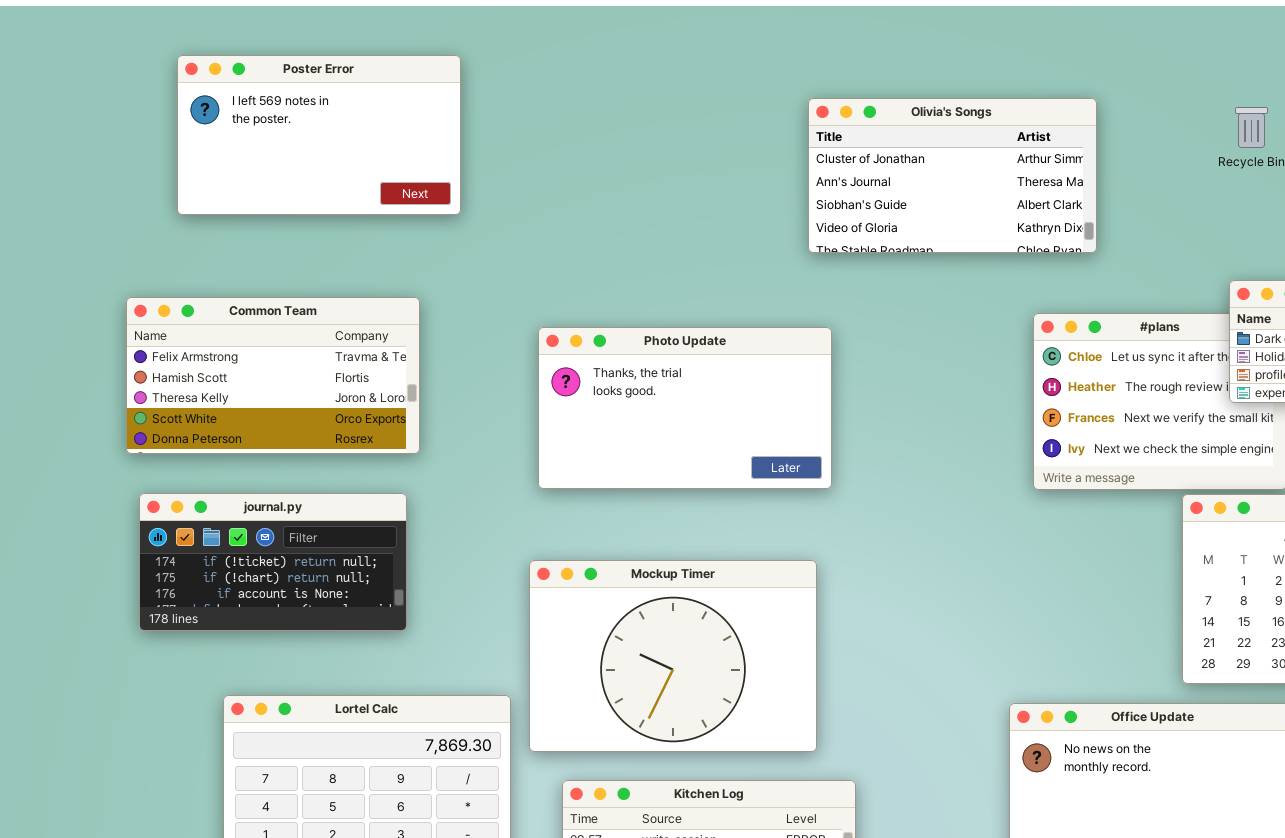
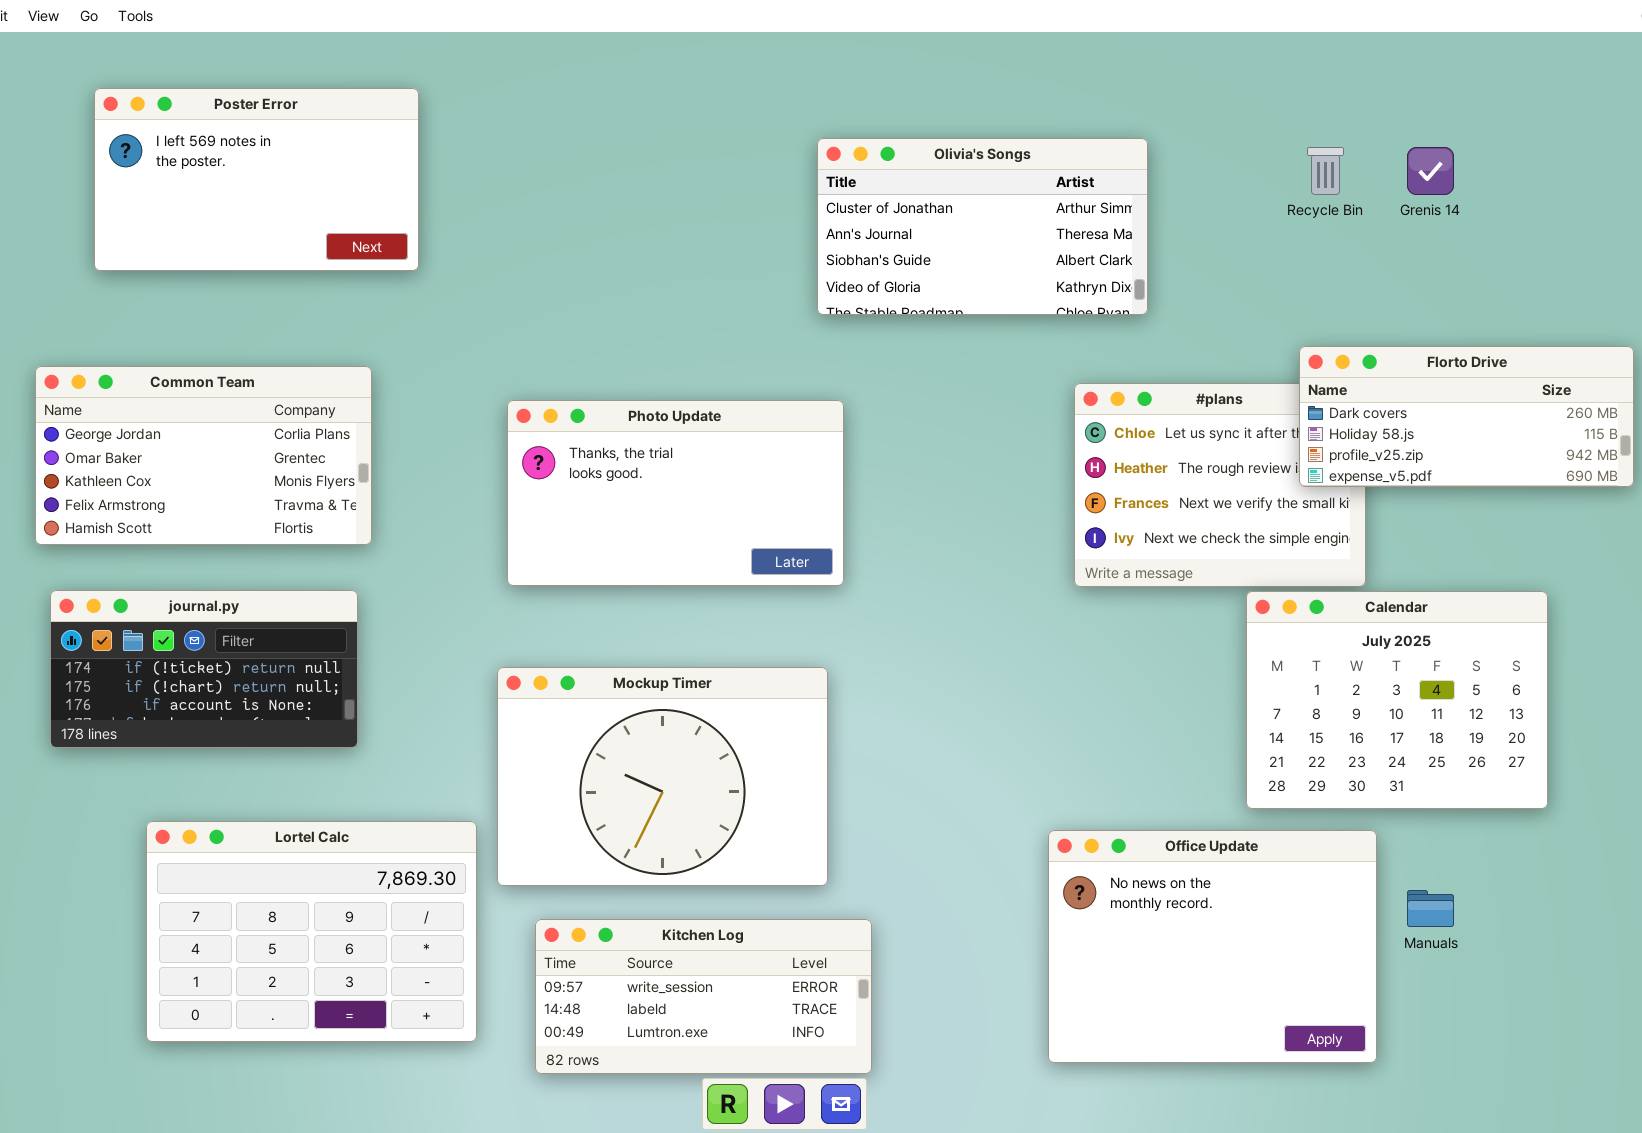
Common Team: [126,297,420,454] -> [35,366,372,545], scrolled up 3 rows

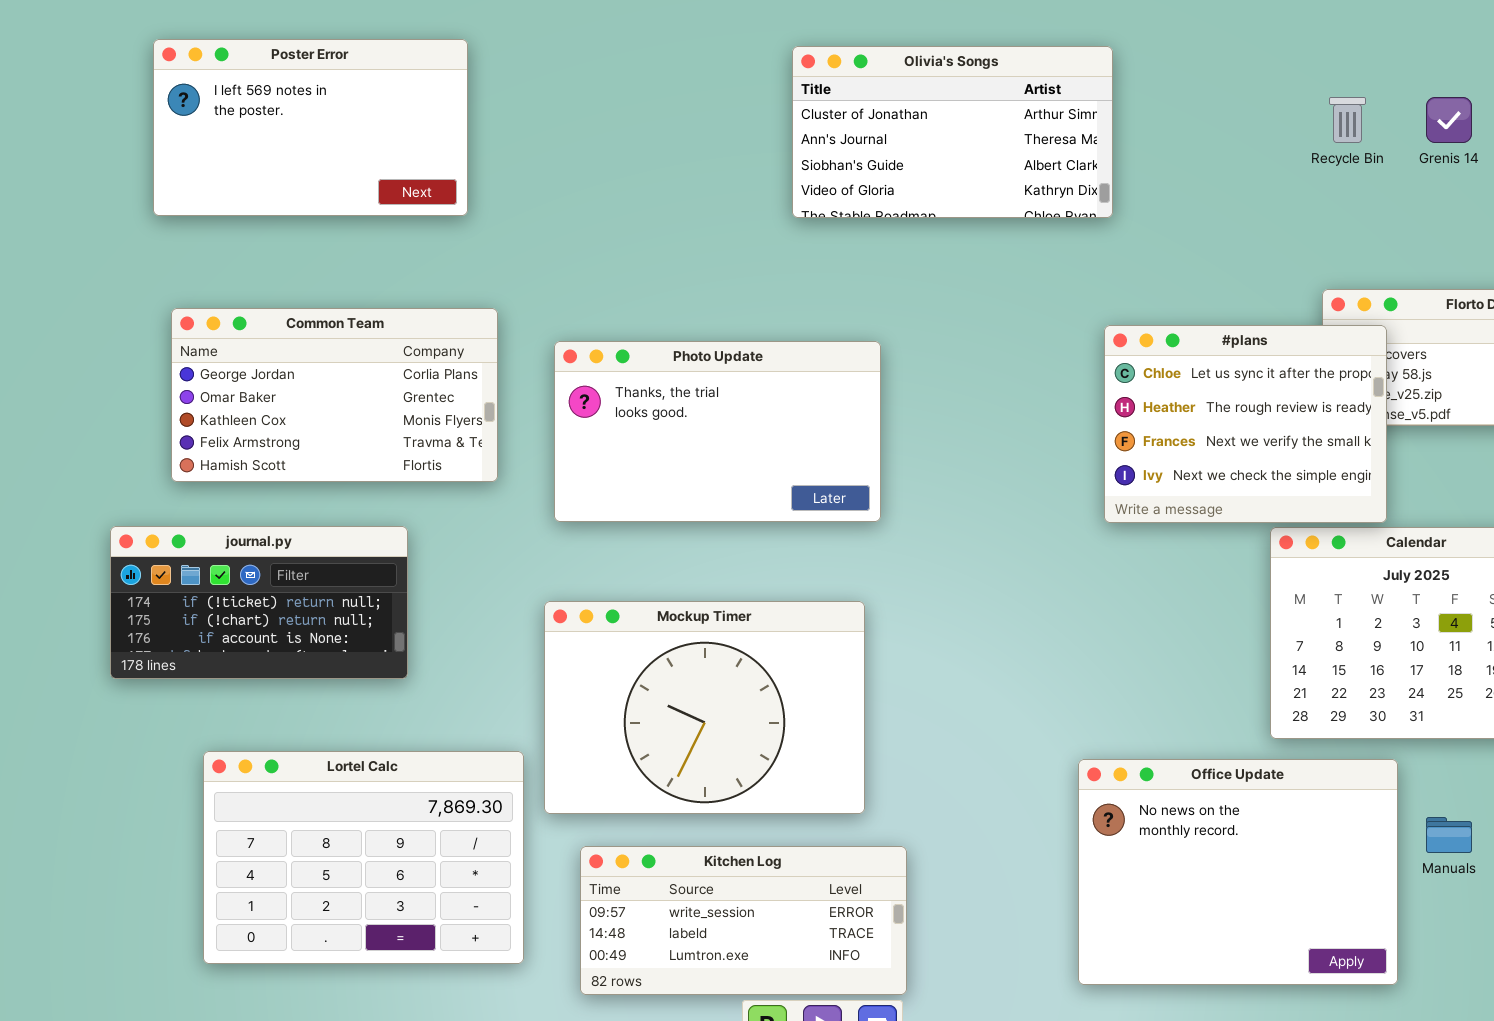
Olivia's Songs: [817,138,1148,315] -> [792,46,1113,218], moved
Common Team: [35,366,372,545] -> [171,308,498,482], moved
#plans: [1074,383,1366,587] -> [1104,325,1387,523], raised

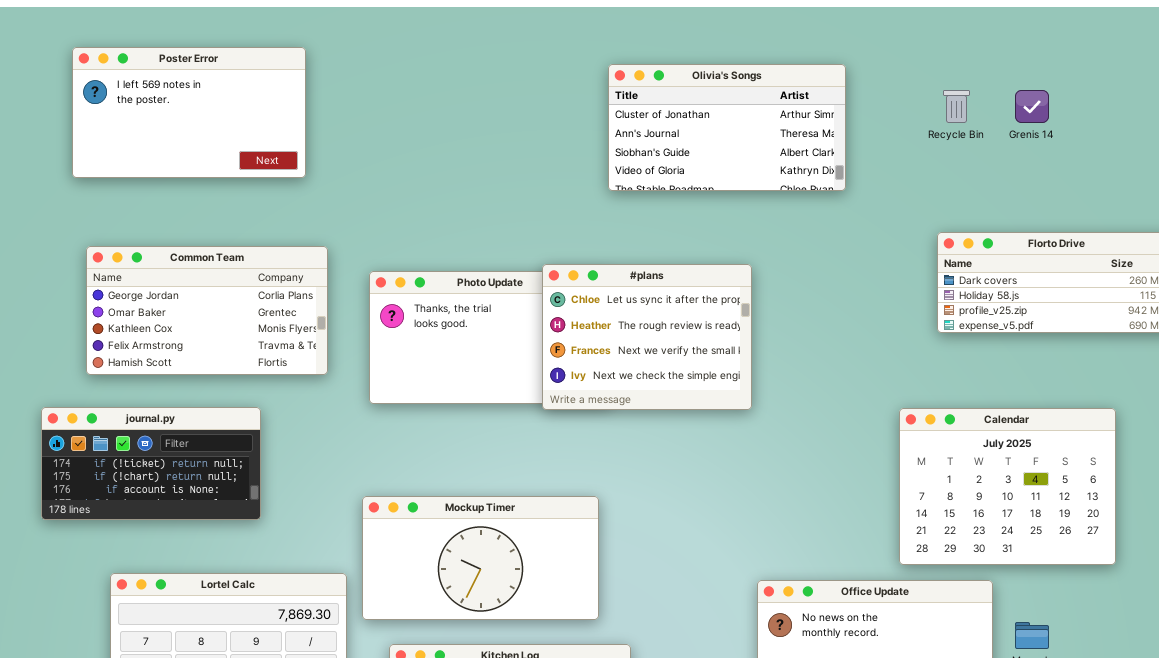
Olivia's Songs: [792,46,1113,218] -> [608,64,846,191], moved
#plans: [1104,325,1387,523] -> [542,264,752,410], moved
Mockup Timer: [544,601,865,814] -> [362,496,599,620], resized

